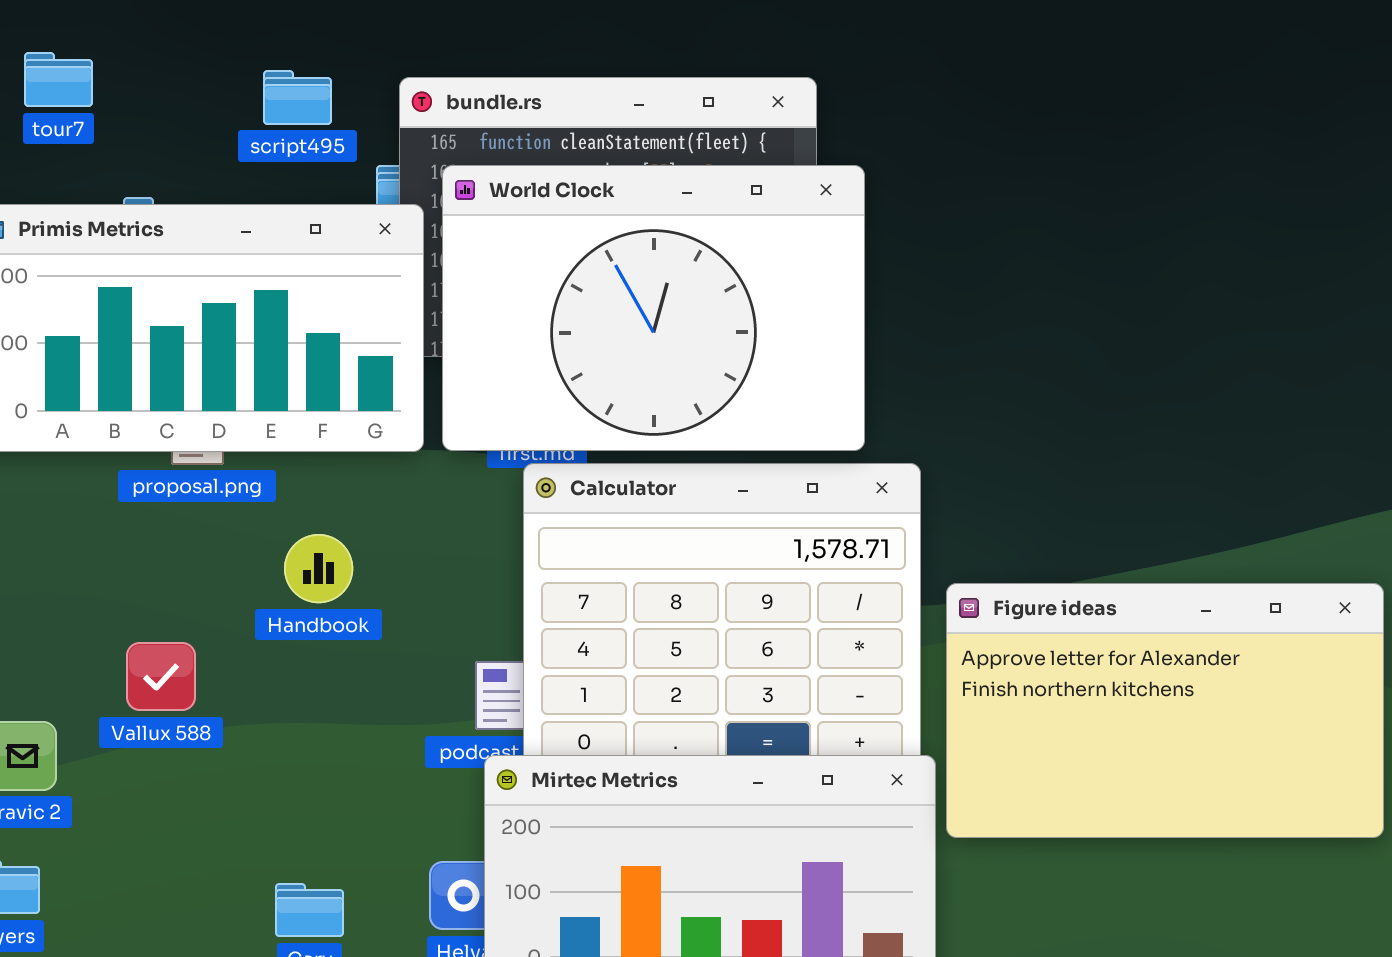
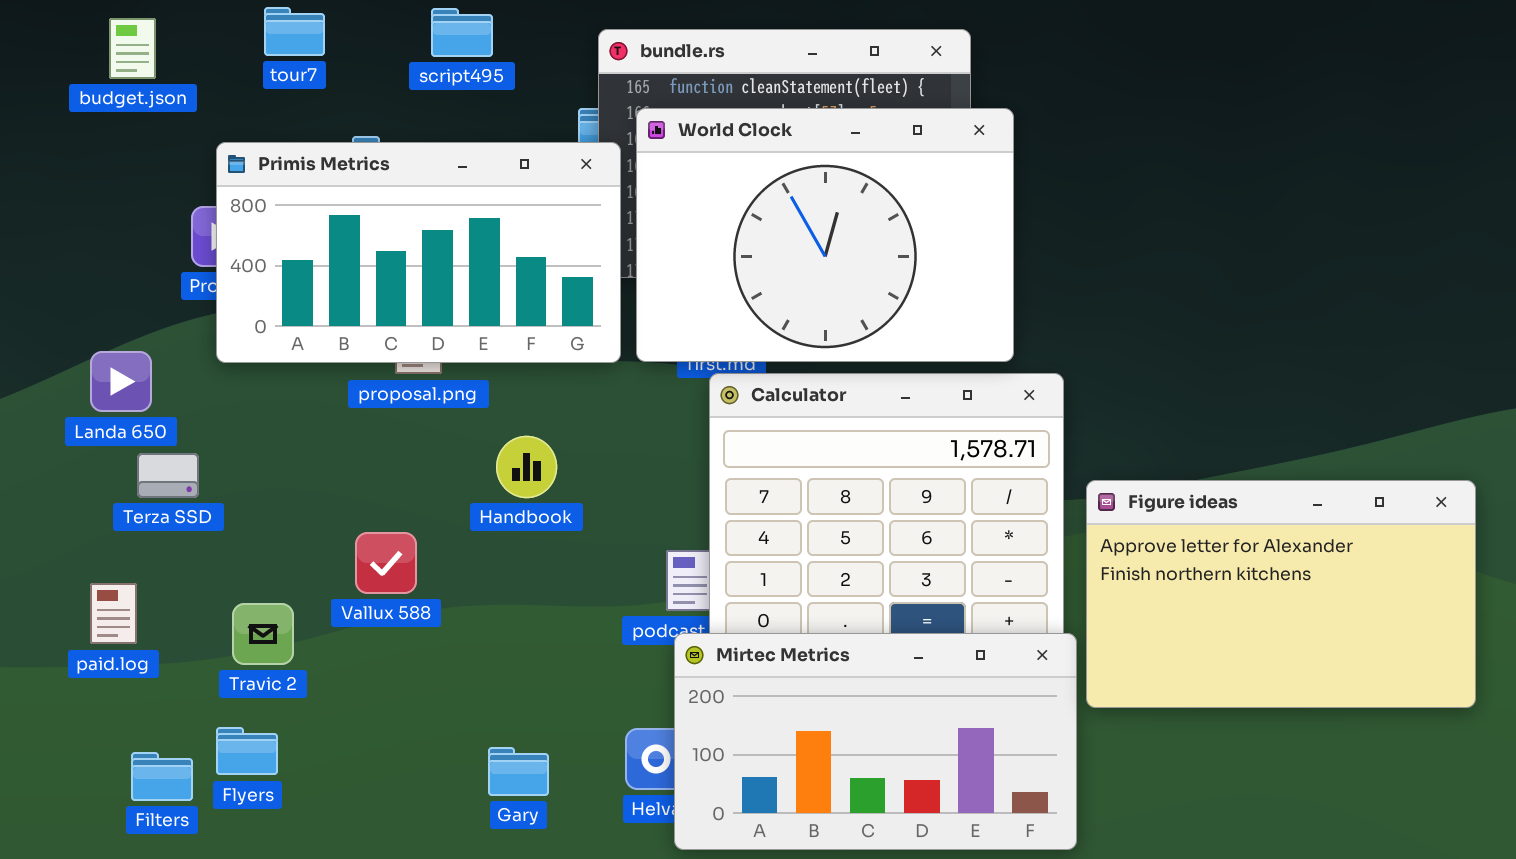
script495: [263,70,332,125] -> [431,8,493,57], moved

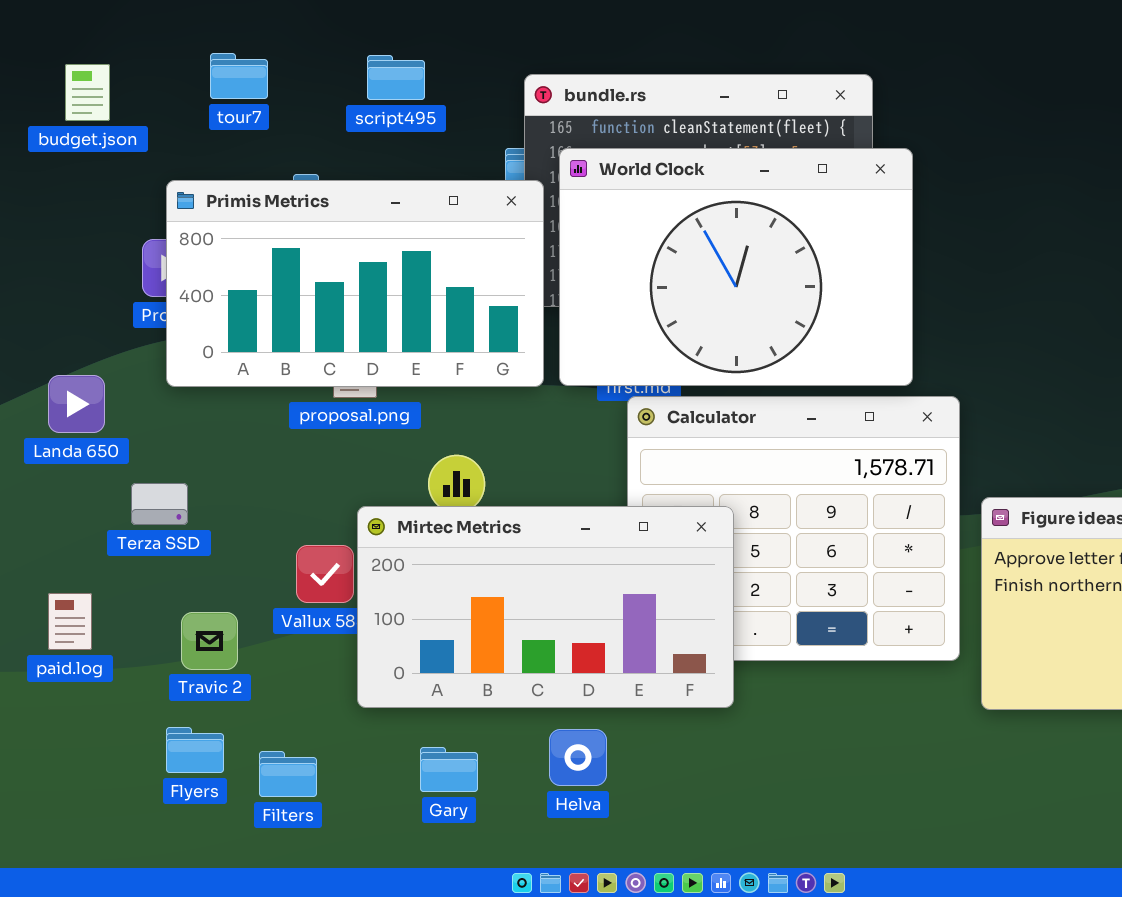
Terza SSD: [137,453,199,498] -> [131,483,188,525], moved
Mirtec Metrics: [674,633,1077,850] -> [357,506,734,708], moved
Filters: [131,752,193,801] -> [259,751,317,797], moved

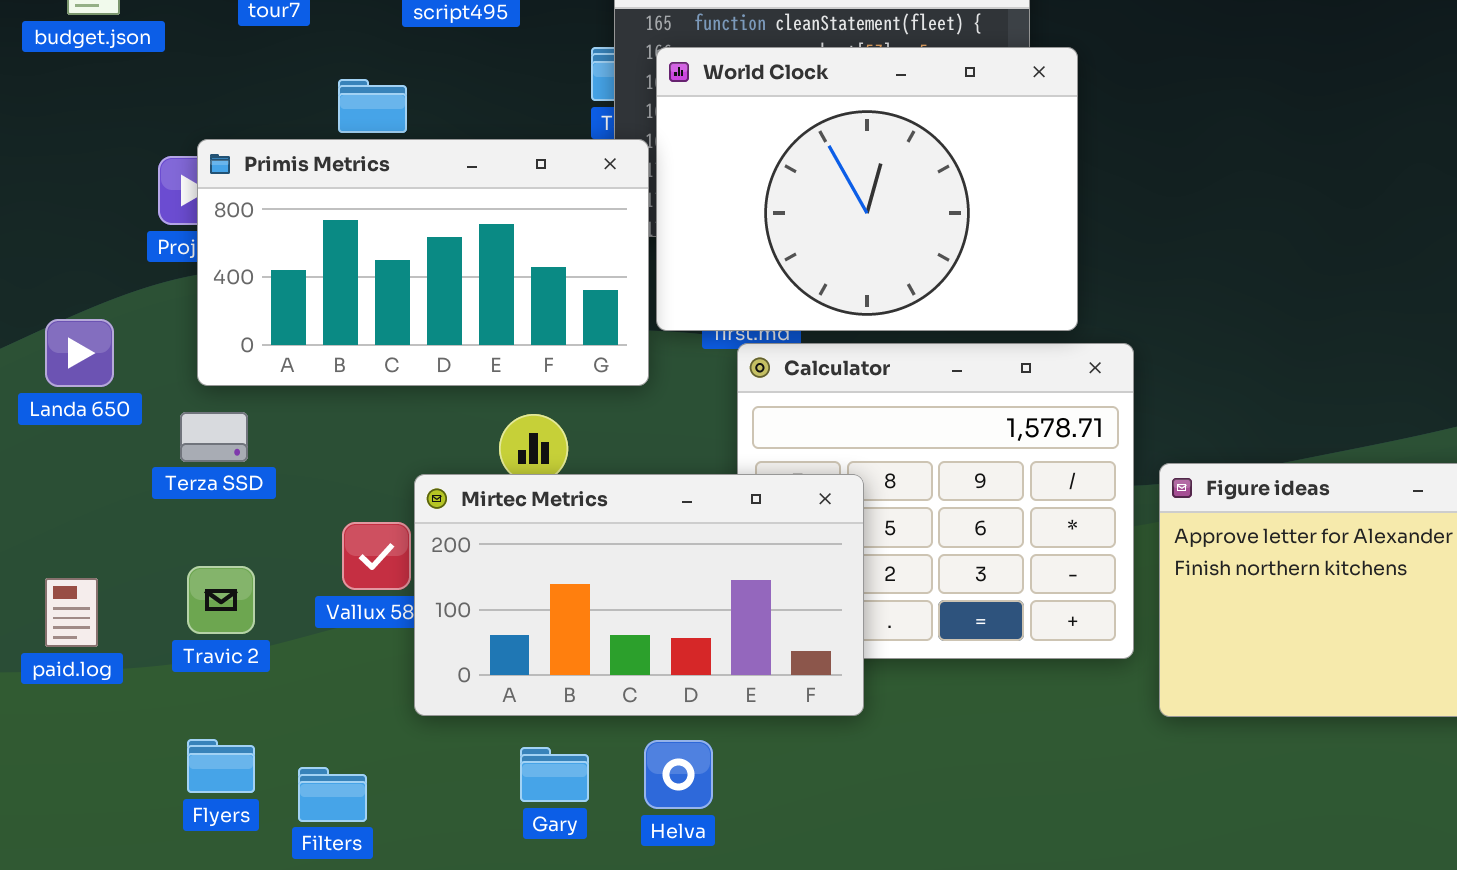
Primis Metrics: [166,180,544,387] -> [197,139,649,386], moved
Terza SSD: [131,483,188,525] -> [180,412,248,462], moved
Travic 2: [181,612,238,670] -> [187,566,255,634], moved
Gary: [420,747,478,792] -> [520,747,589,802], moved

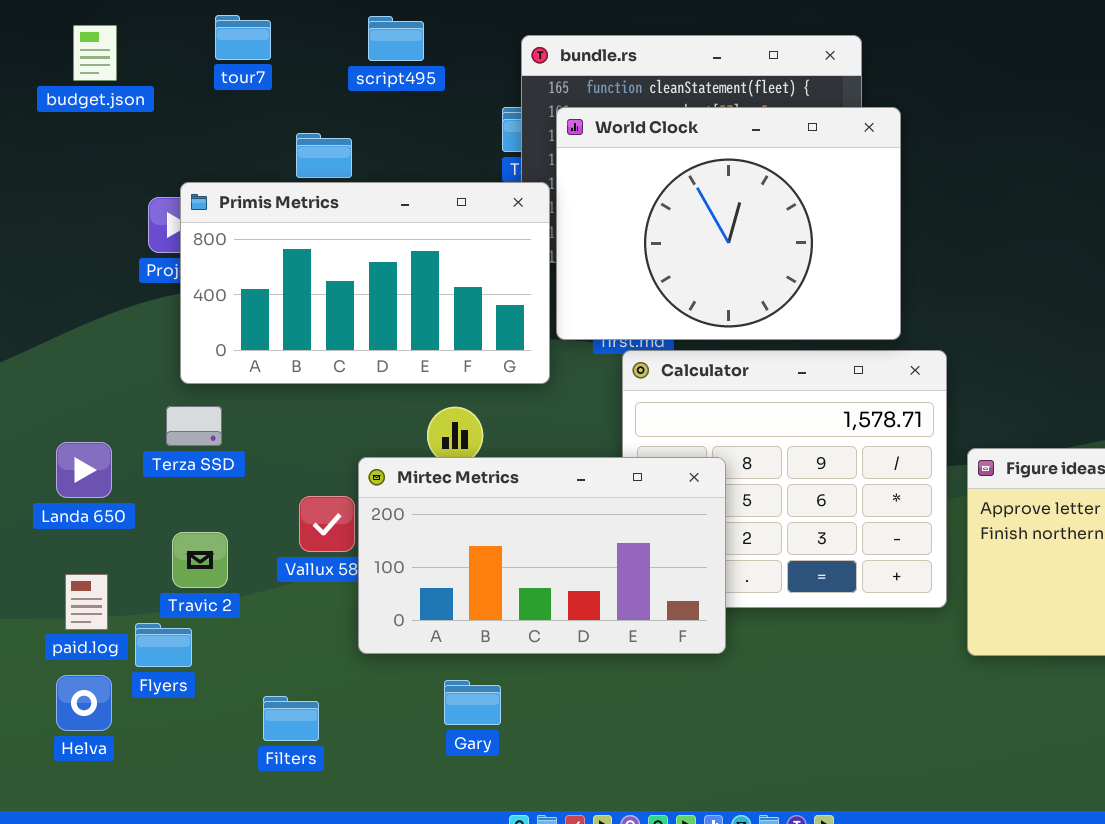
Landa 650: [45,319,114,387] -> [56,442,112,498], moved
paid.log: [45,578,98,647] -> [65,574,108,630], moved
Flyers: [187,739,255,793] -> [135,623,192,667], moved
Helva: [644,740,713,809] -> [56,675,112,731], moved

